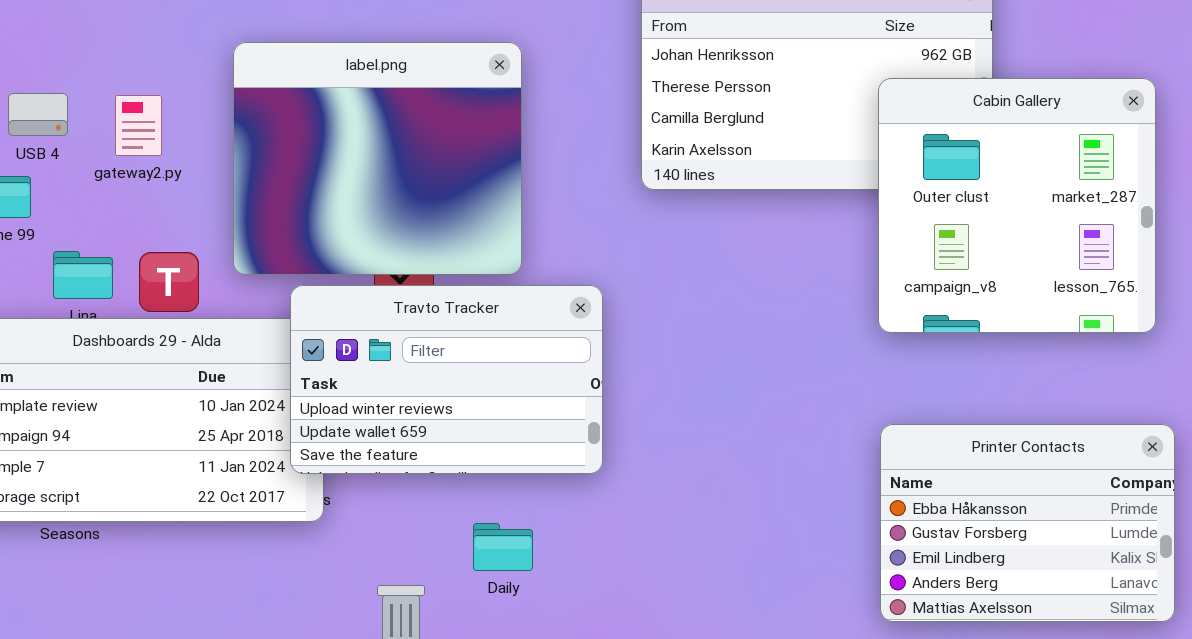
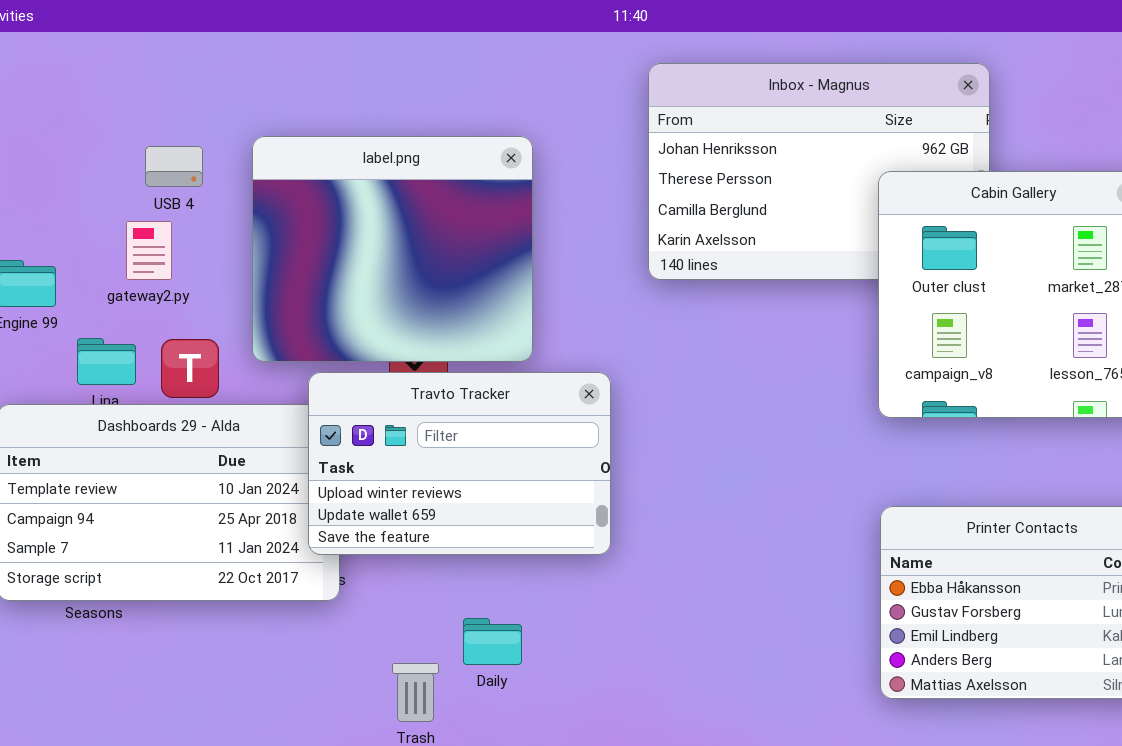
USB 4: [8,93,68,136] -> [145,146,203,187], moved
gateway2.py: [115,95,162,156] -> [126,221,172,280], moved
Daily: [473,523,533,571] -> [463,618,522,665], moved

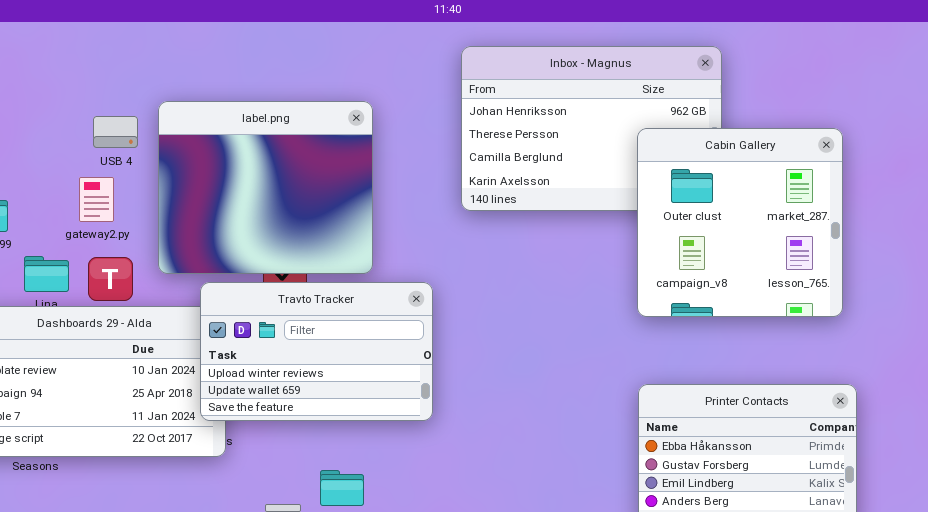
USB 4: [145,146,203,187] -> [93,116,138,148], moved
gateway2.py: [126,221,172,280] -> [79,177,114,222], moved

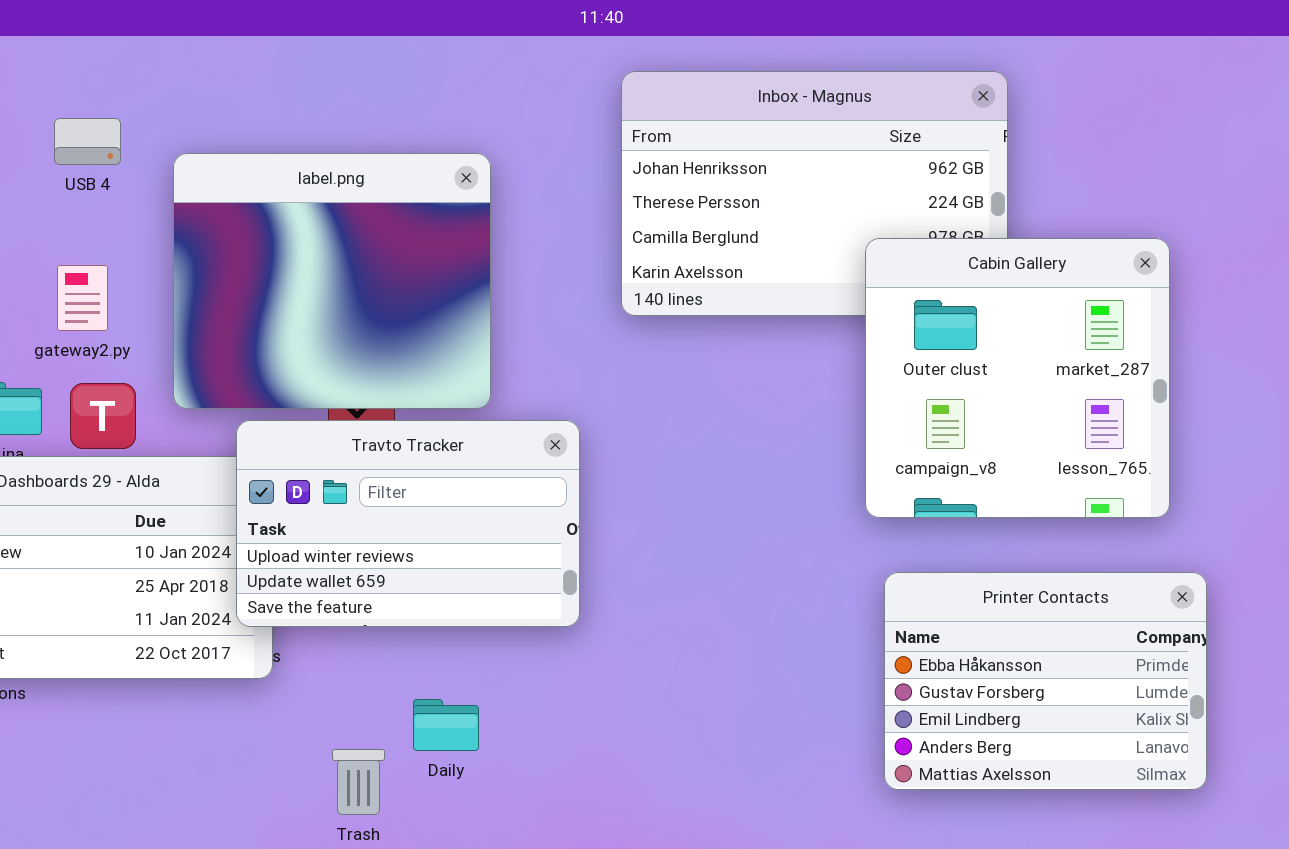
USB 4: [93,116,138,148] -> [54,118,121,165], moved
Cabin Gallery: [637,128,843,317] -> [865,238,1170,518], moved

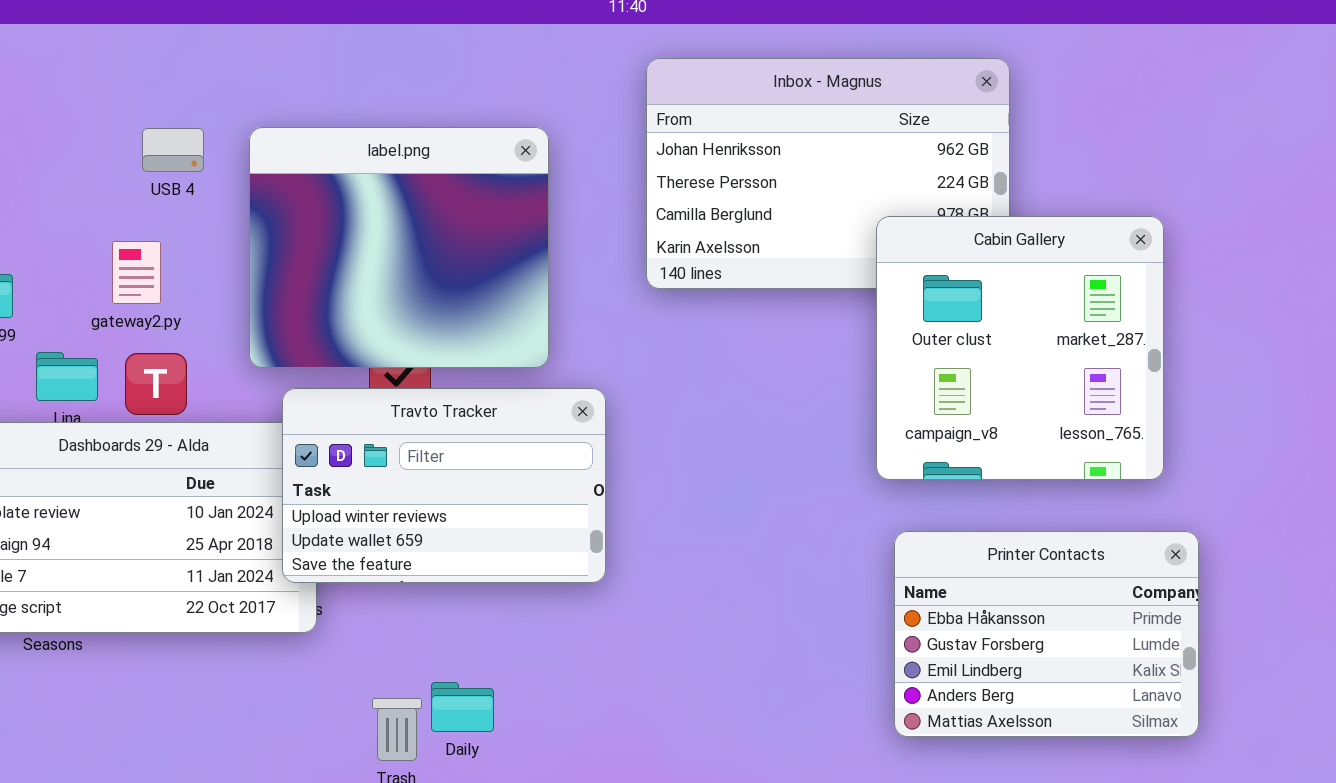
USB 4: [54,118,121,165] -> [142,128,204,172], moved
label.png: [173,153,491,409] -> [249,127,549,368], moved
Daily: [413,699,479,751] -> [431,682,494,732], moved

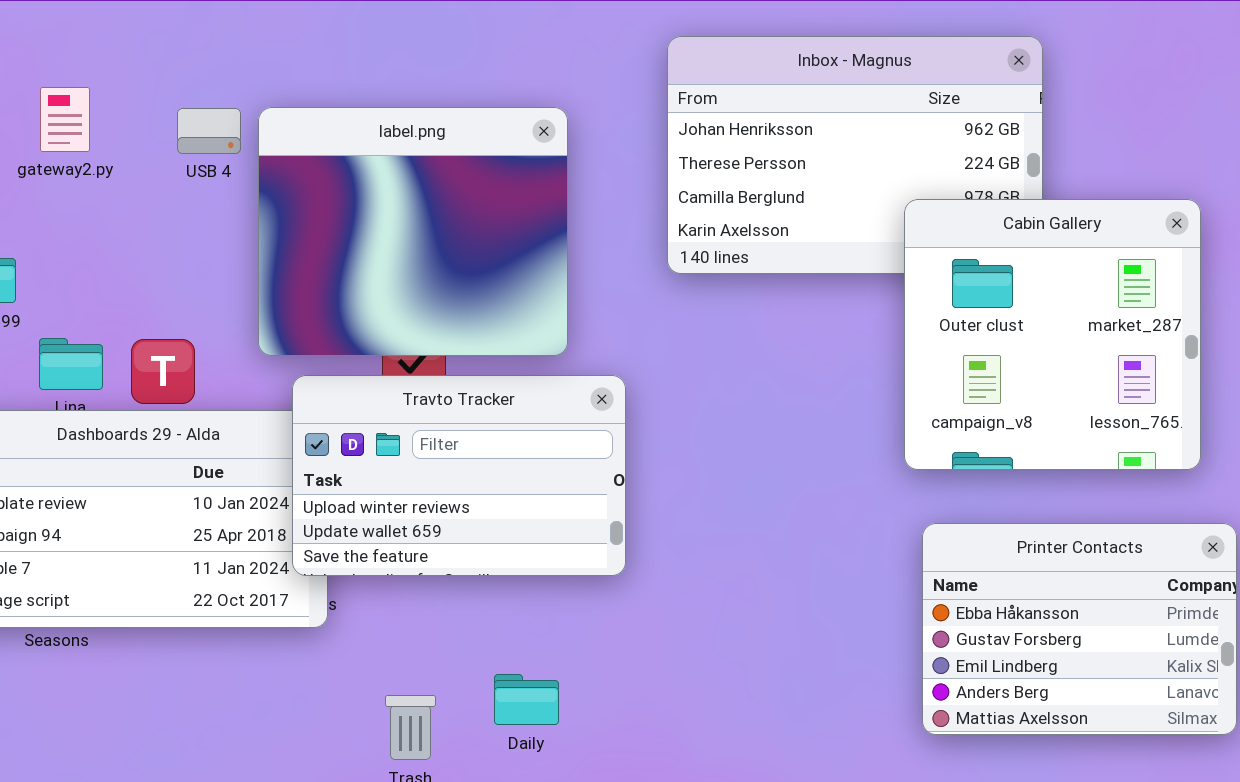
USB 4: [142,128,204,172] -> [177,108,241,154], moved
gateway2.py: [112,241,161,304] -> [40,87,90,152], moved
Daily: [431,682,494,732] -> [494,674,559,725], moved

